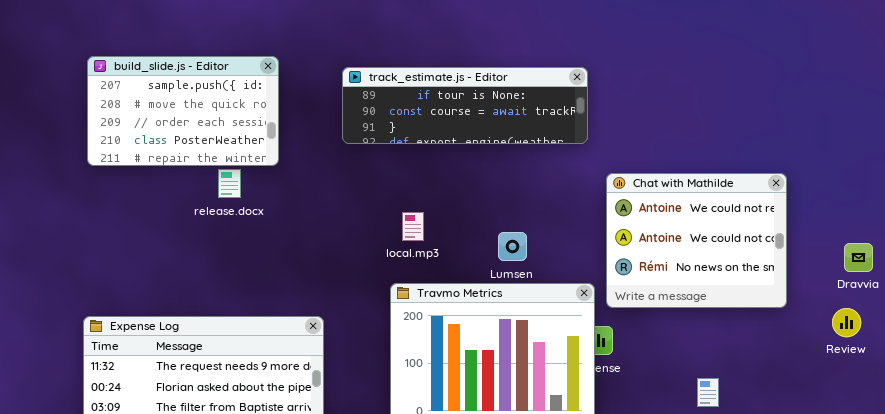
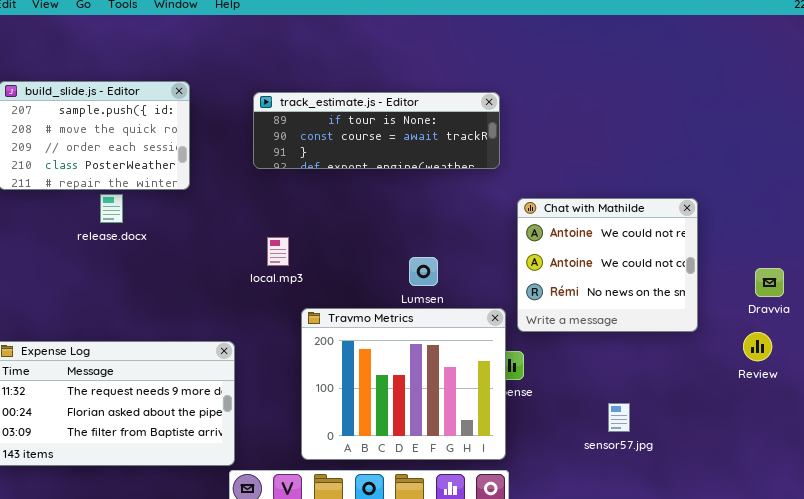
release.docx: [218,169,241,198] -> [100,194,123,223], moved
local.mp3: [402,212,424,241] -> [267,237,289,266], moved

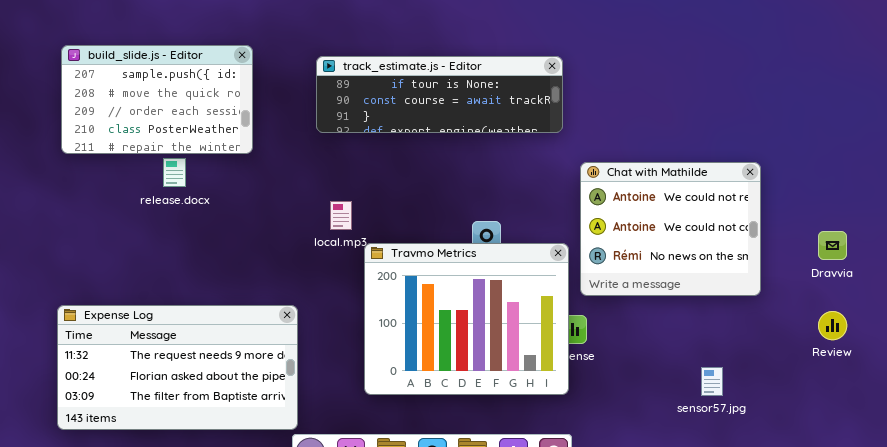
Travmo Metrics: [301,308,506,460] -> [364,243,569,395], moved
Review: [743,332,772,361] -> [818,311,847,340], moved
sensor57.jpg: [608,403,630,432] -> [701,367,723,396], moved

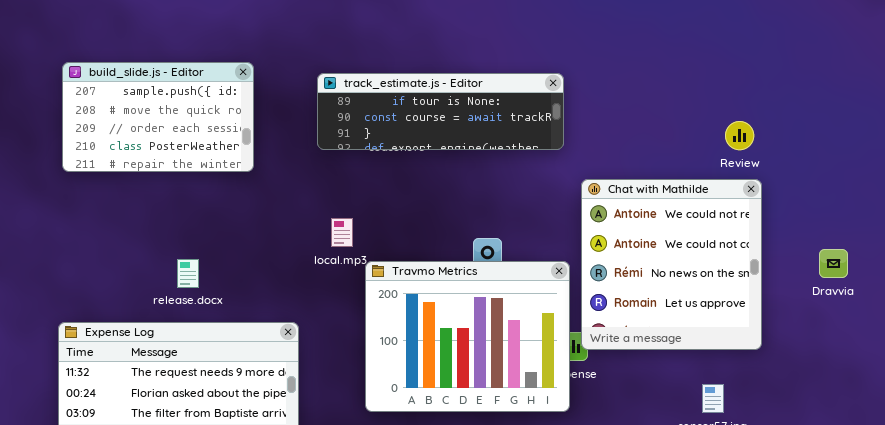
release.docx: [163,158,186,187] -> [177,259,199,288], moved
Chat with Mathilde: [580,162,761,296] -> [581,179,762,350], resized
Review: [818,311,847,340] -> [725,121,754,150], moved

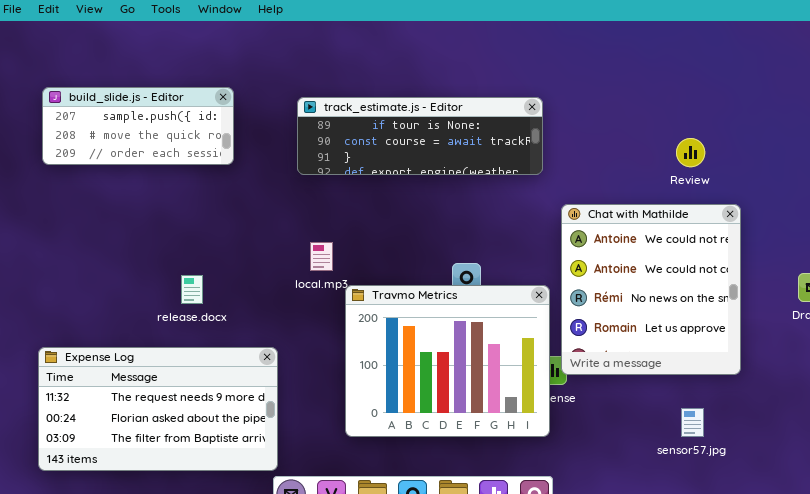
build_slide.js - Editor: [62,62,254,172] -> [42,87,234,165], resized
Review: [725,121,754,150] -> [676,138,705,167], moved
release.docx: [177,259,199,288] -> [181,275,203,304], moved

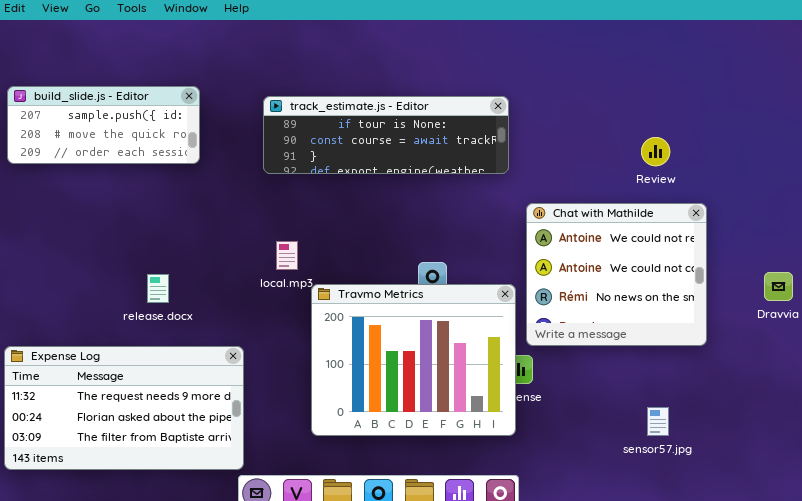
Chat with Mathilde: [561,204,741,375] -> [526,203,707,346], resized

